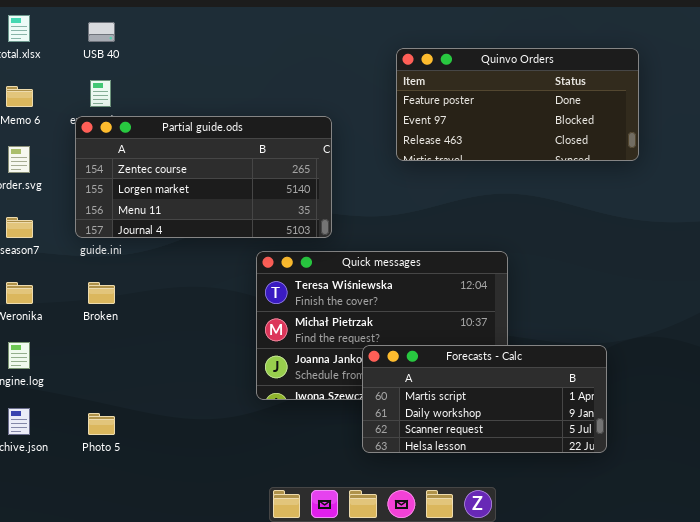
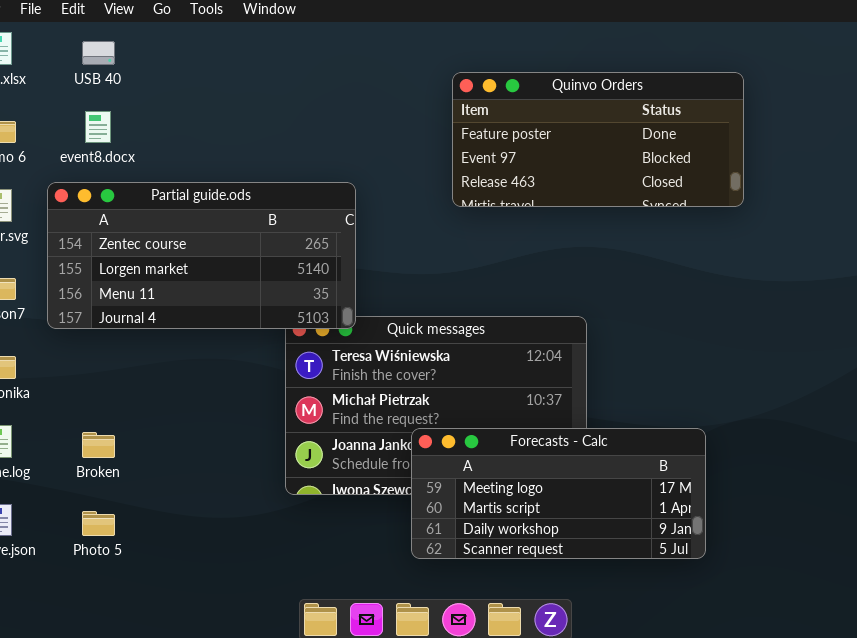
Partial guide.ods: [75,116,332,238] -> [47,182,356,329], moved
Broken: [88,282,115,304] -> [82,432,115,458], moved
Forecasts - Calc: [362,345,607,453] -> [411,428,706,559], scrolled up 1 row

